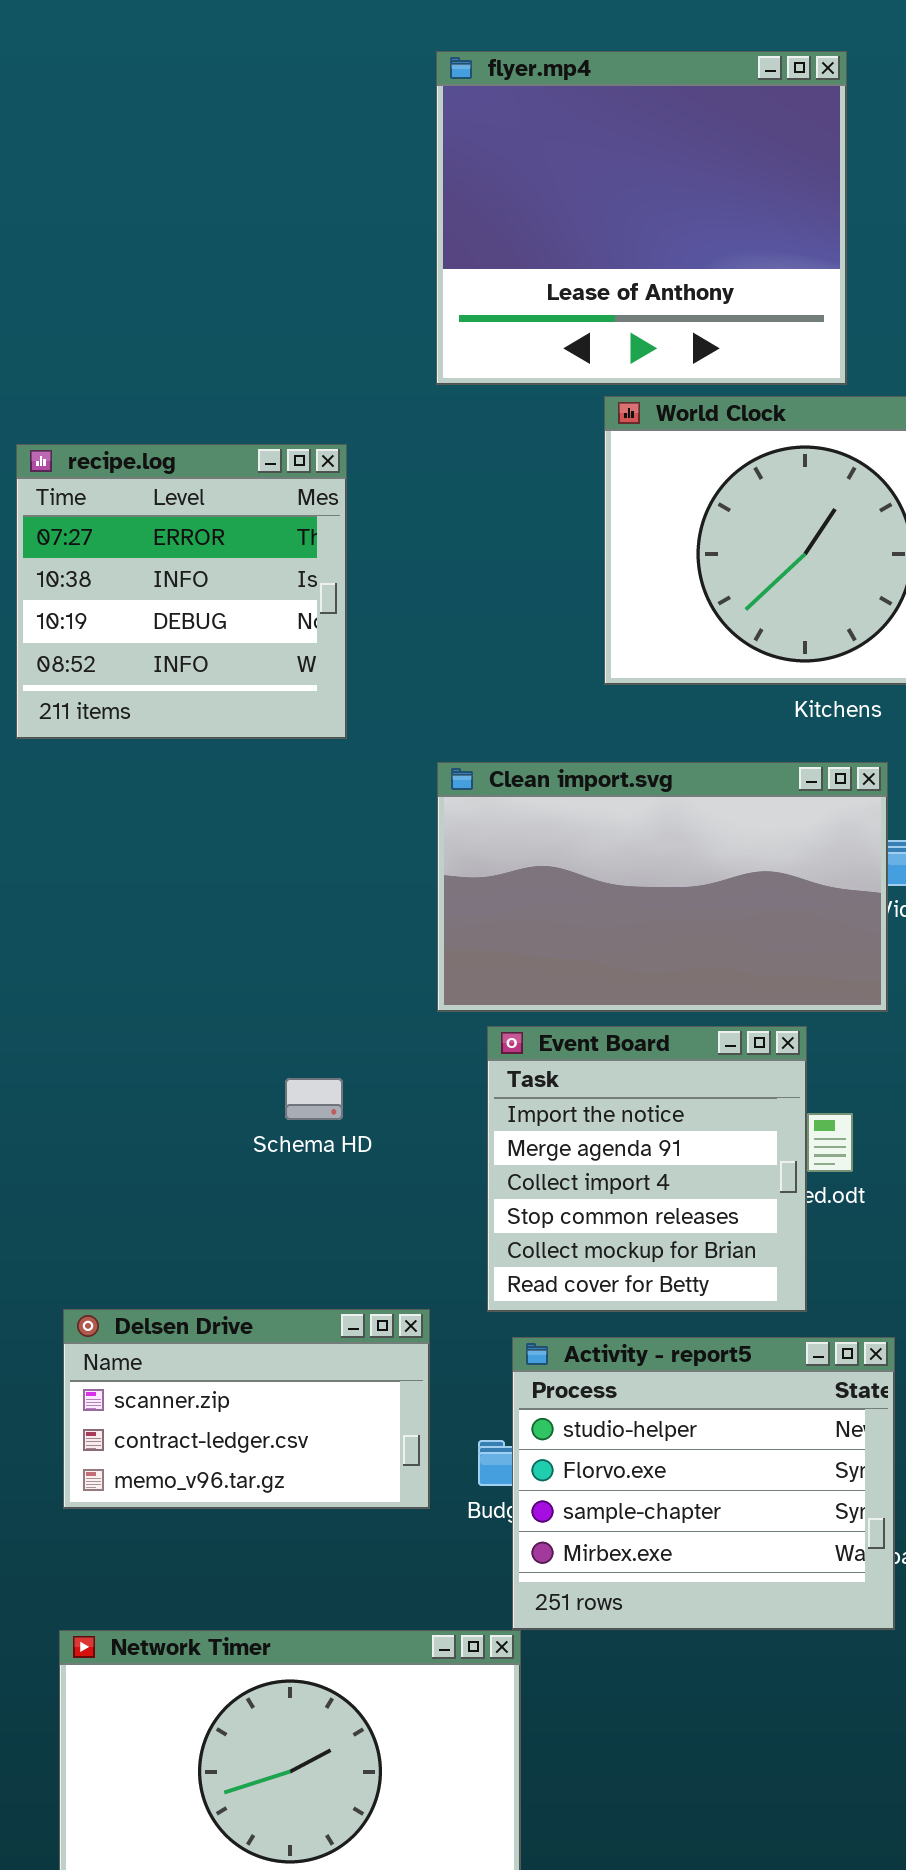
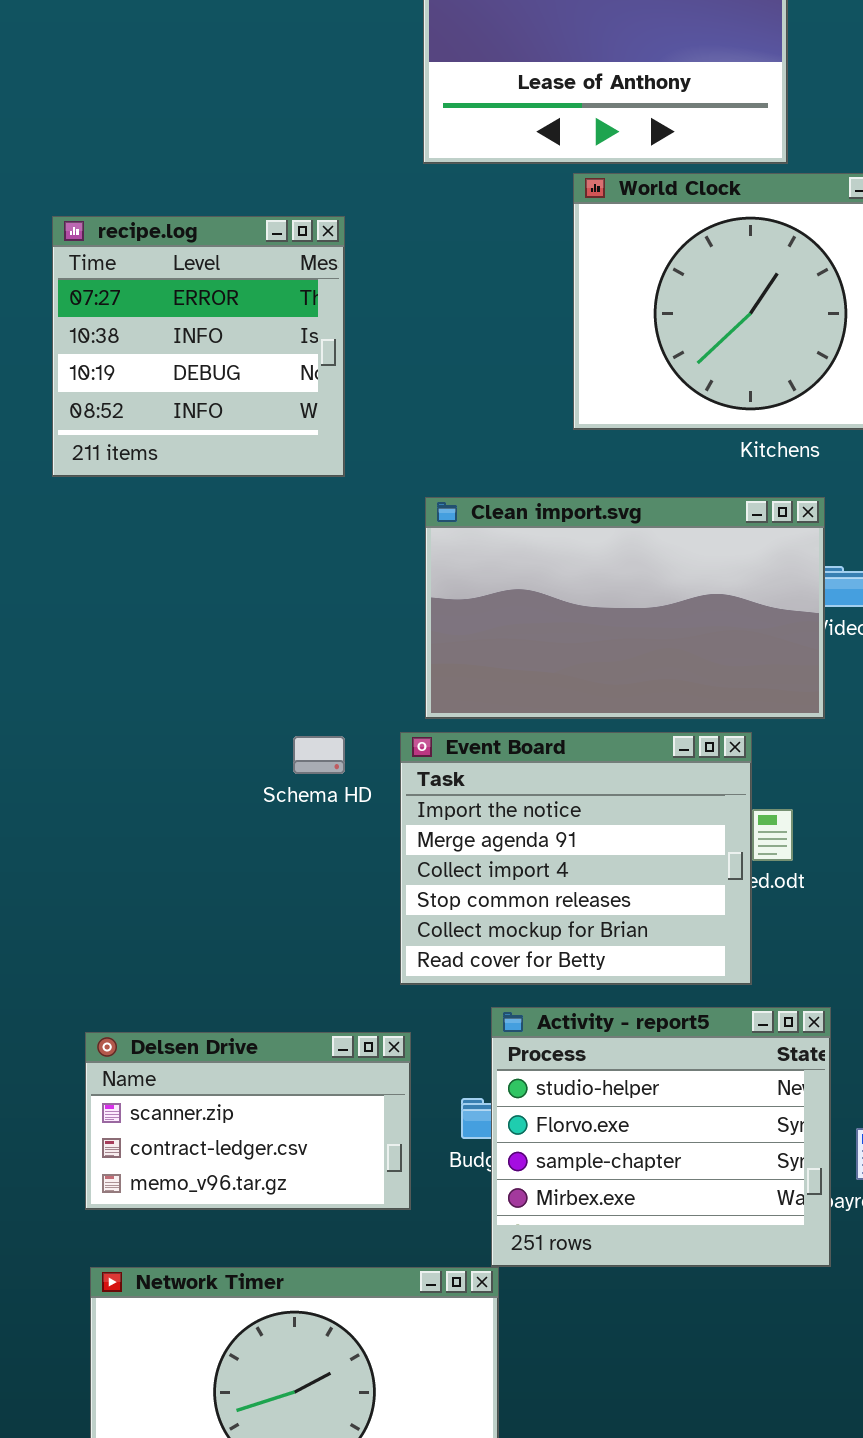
Event Board: [487,1026,807,1312] -> [400,732,752,985], resized
Schema HD: [285,1078,343,1120] -> [293,736,345,774], moved
Delsen Drive: [63,1309,430,1509] -> [85,1032,411,1210], moved

